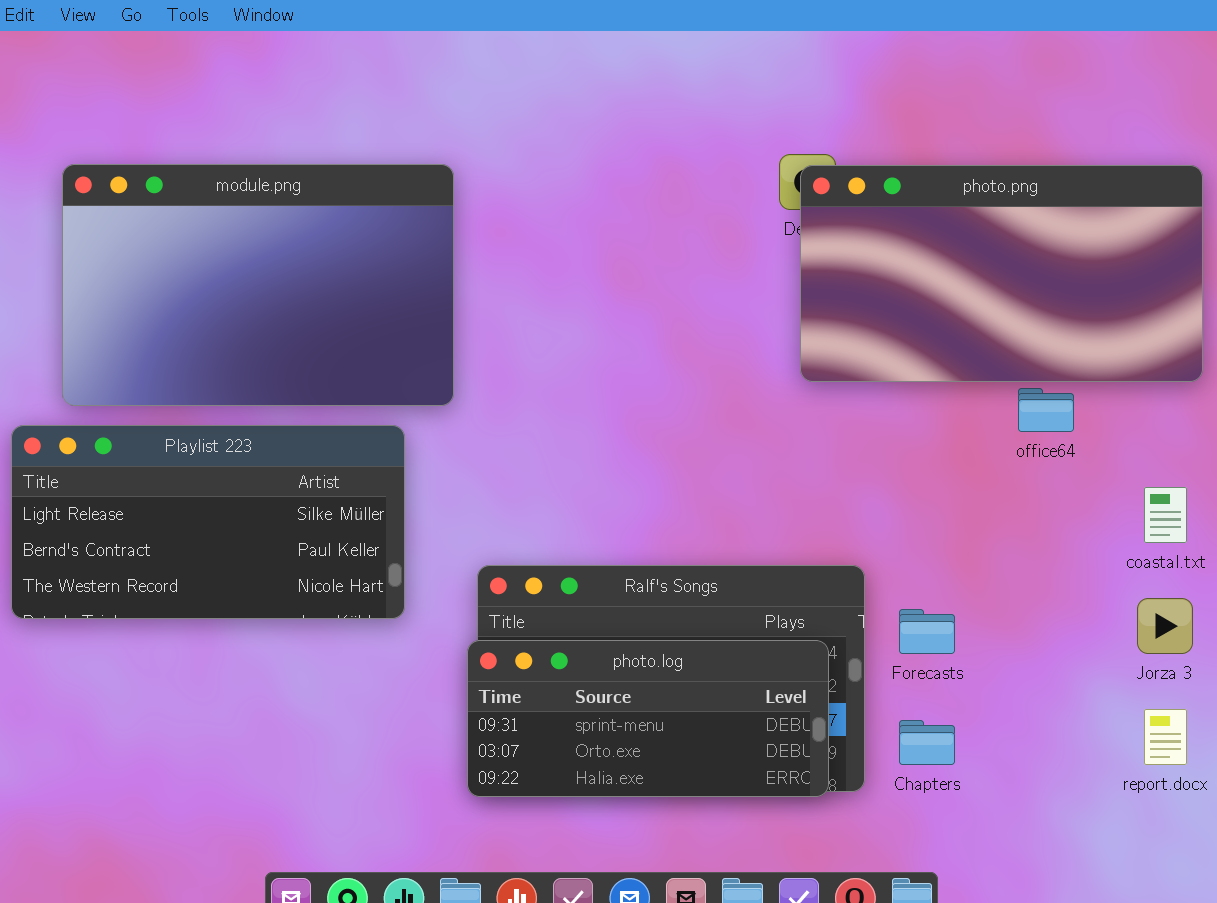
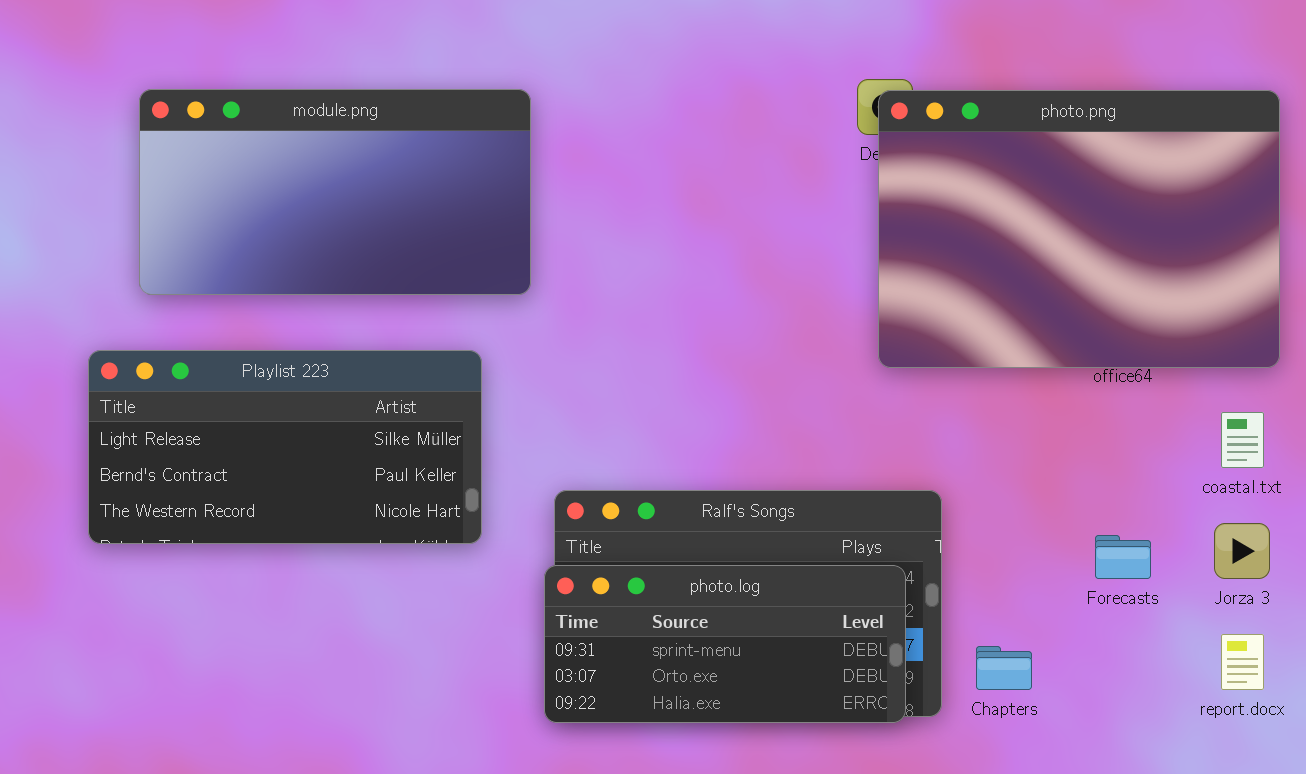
module.png: [62,164,454,406] -> [139,89,531,295], resized
photo.png: [800,165,1203,382] -> [878,90,1280,368], resized
Forecasts: [899,609,955,654] -> [1095,535,1151,579], moved

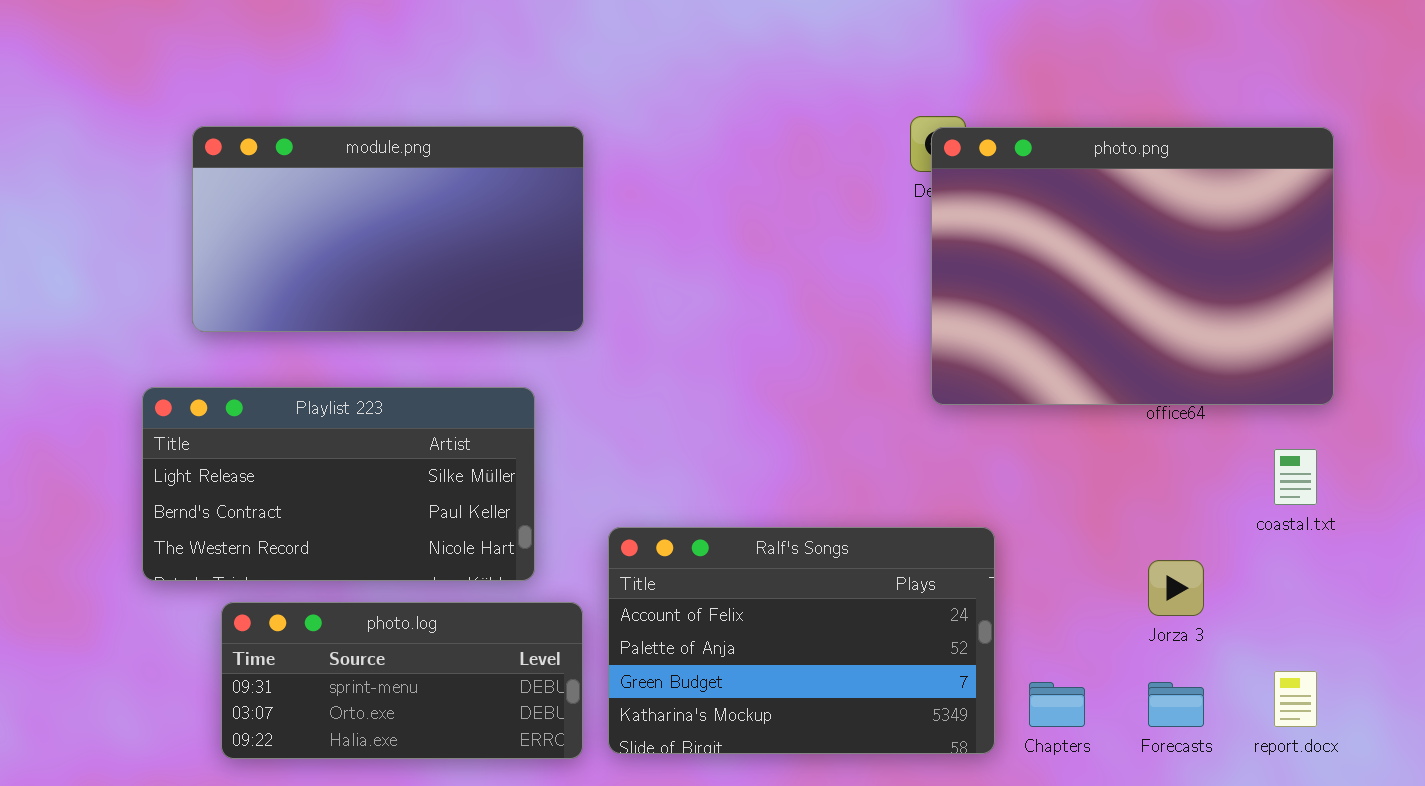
Jorza 3: [1214,523,1270,579] -> [1148,560,1204,616], moved
Forecasts: [1095,535,1151,579] -> [1148,682,1204,727], moved
photo.log: [544,565,906,723] -> [221,602,583,759], moved

